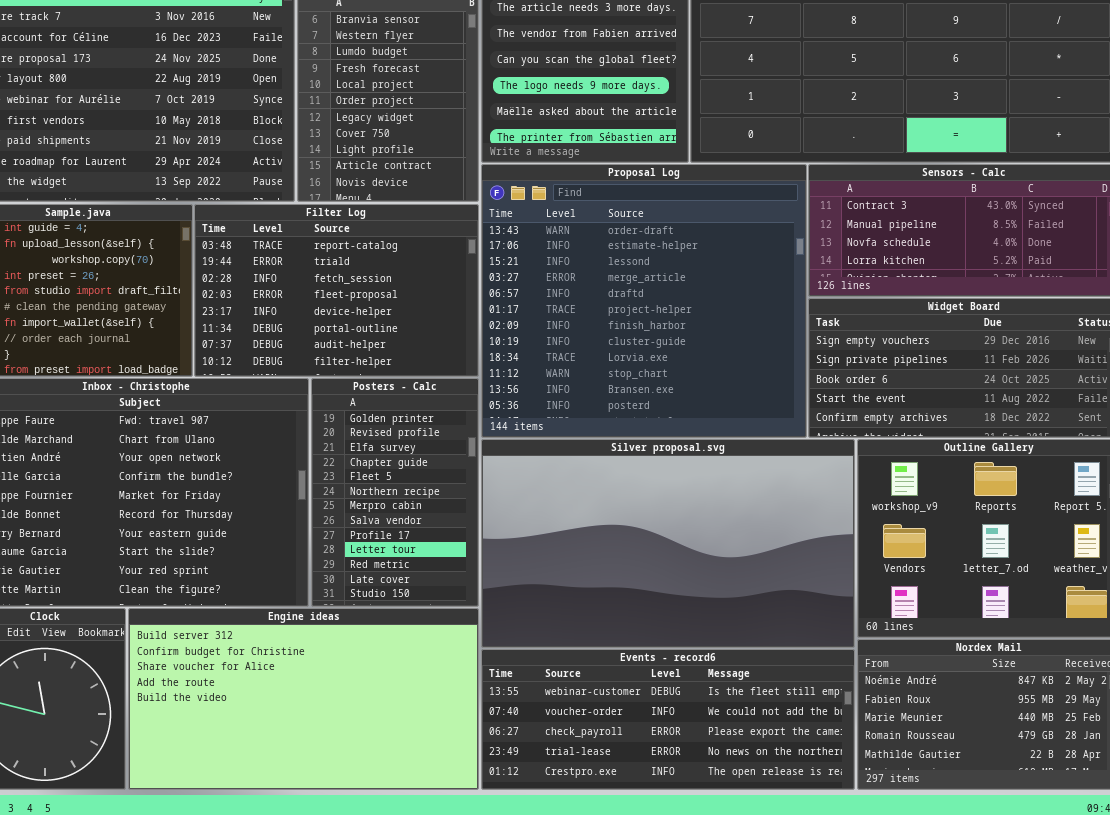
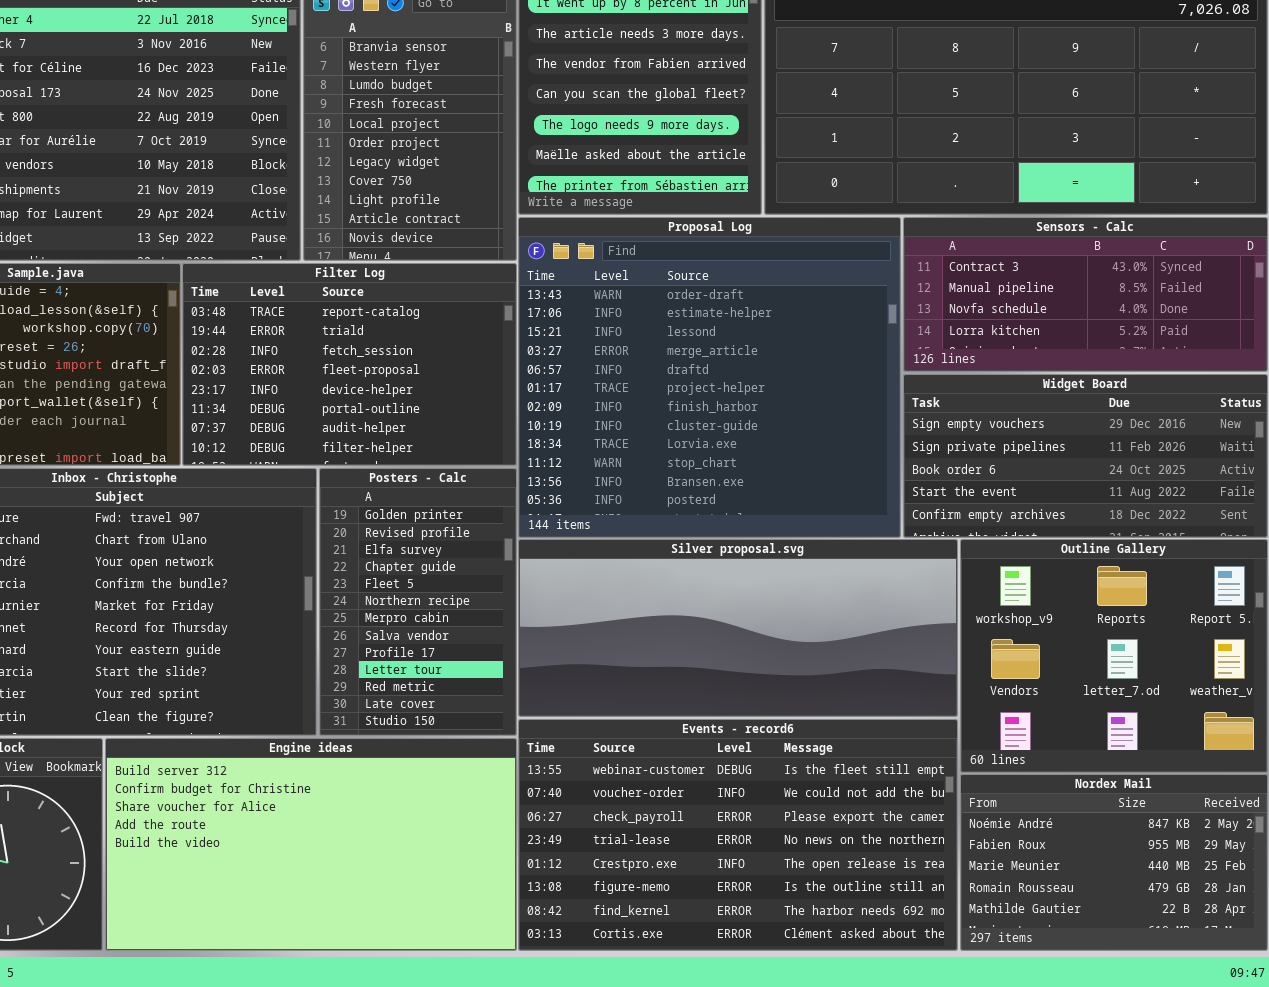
Silver proposal.svg: [481,439,855,648] -> [518,539,958,717], resized
Events - record6: [481,649,855,790] -> [518,719,958,951], resized

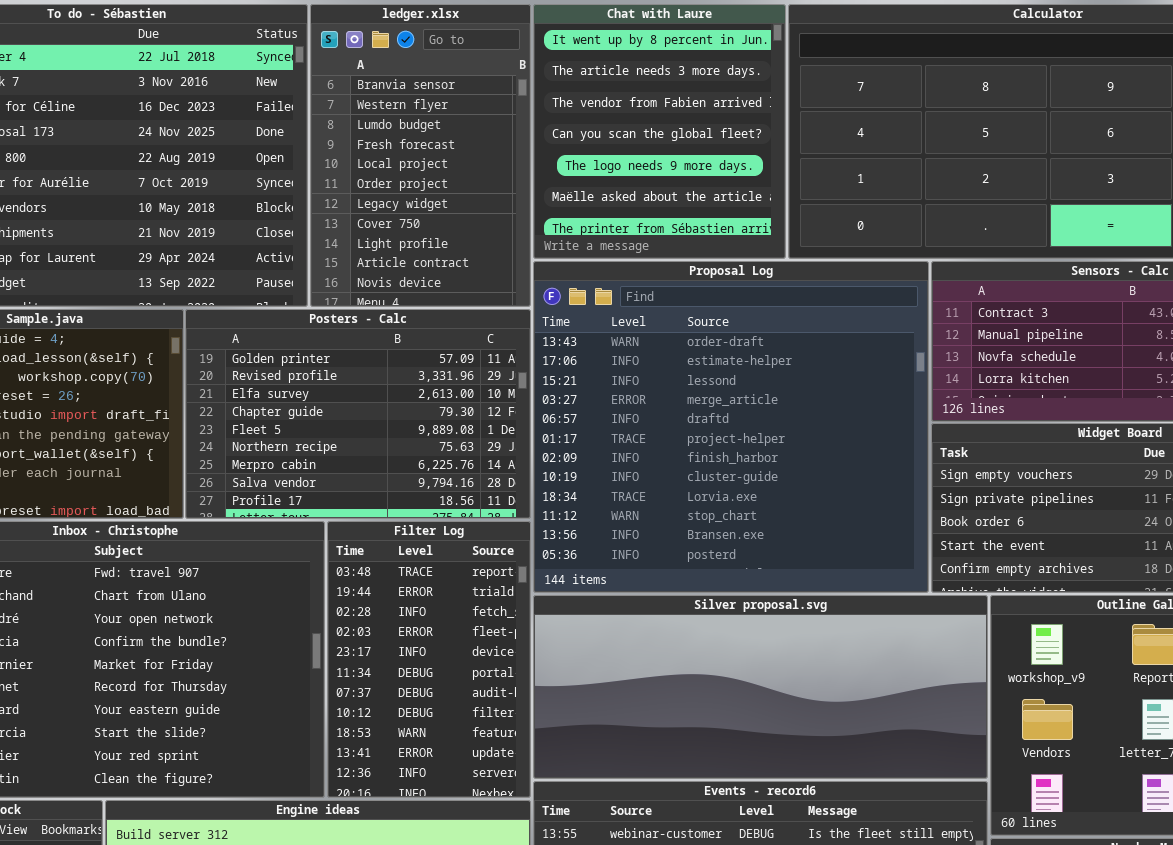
Filter Log: [182,263,517,466] -> [327,521,531,798], moved, resized
Posters - Calc: [319,468,517,736] -> [185,309,531,519], moved, resized

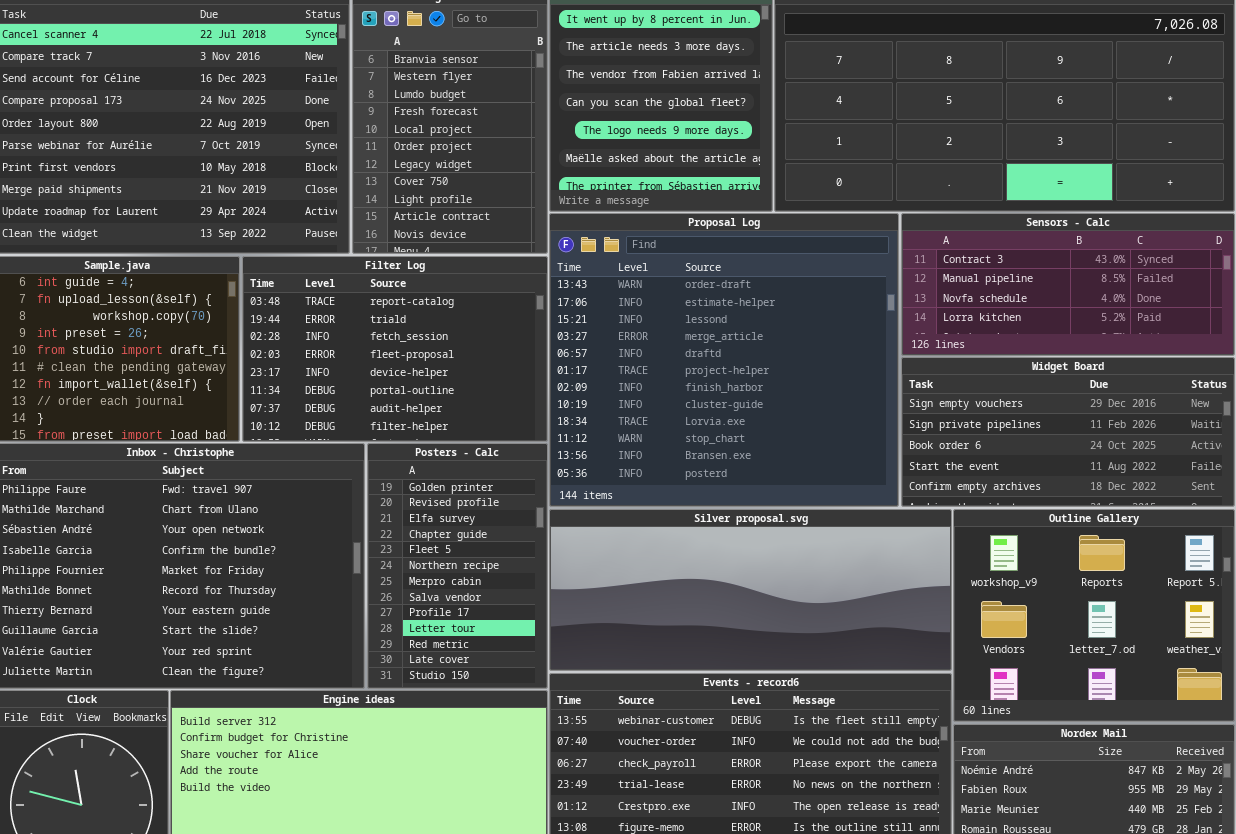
Posters - Calc: [185,309,531,519] -> [367,443,548,689], moved, resized
Filter Log: [327,521,531,798] -> [242,256,548,442], moved, resized

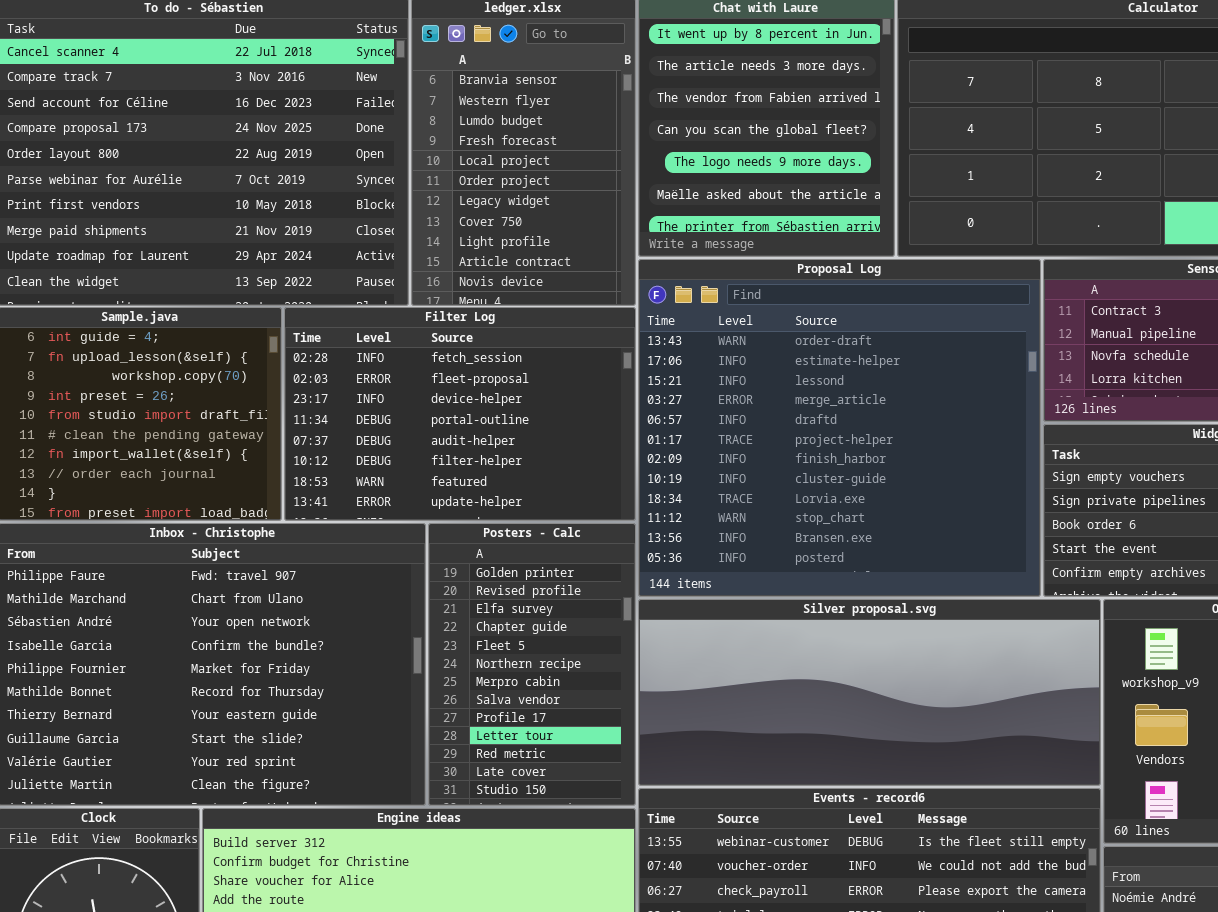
Filter Log: [242,256,548,442] -> [284,307,636,521], scrolled down 2 rows

